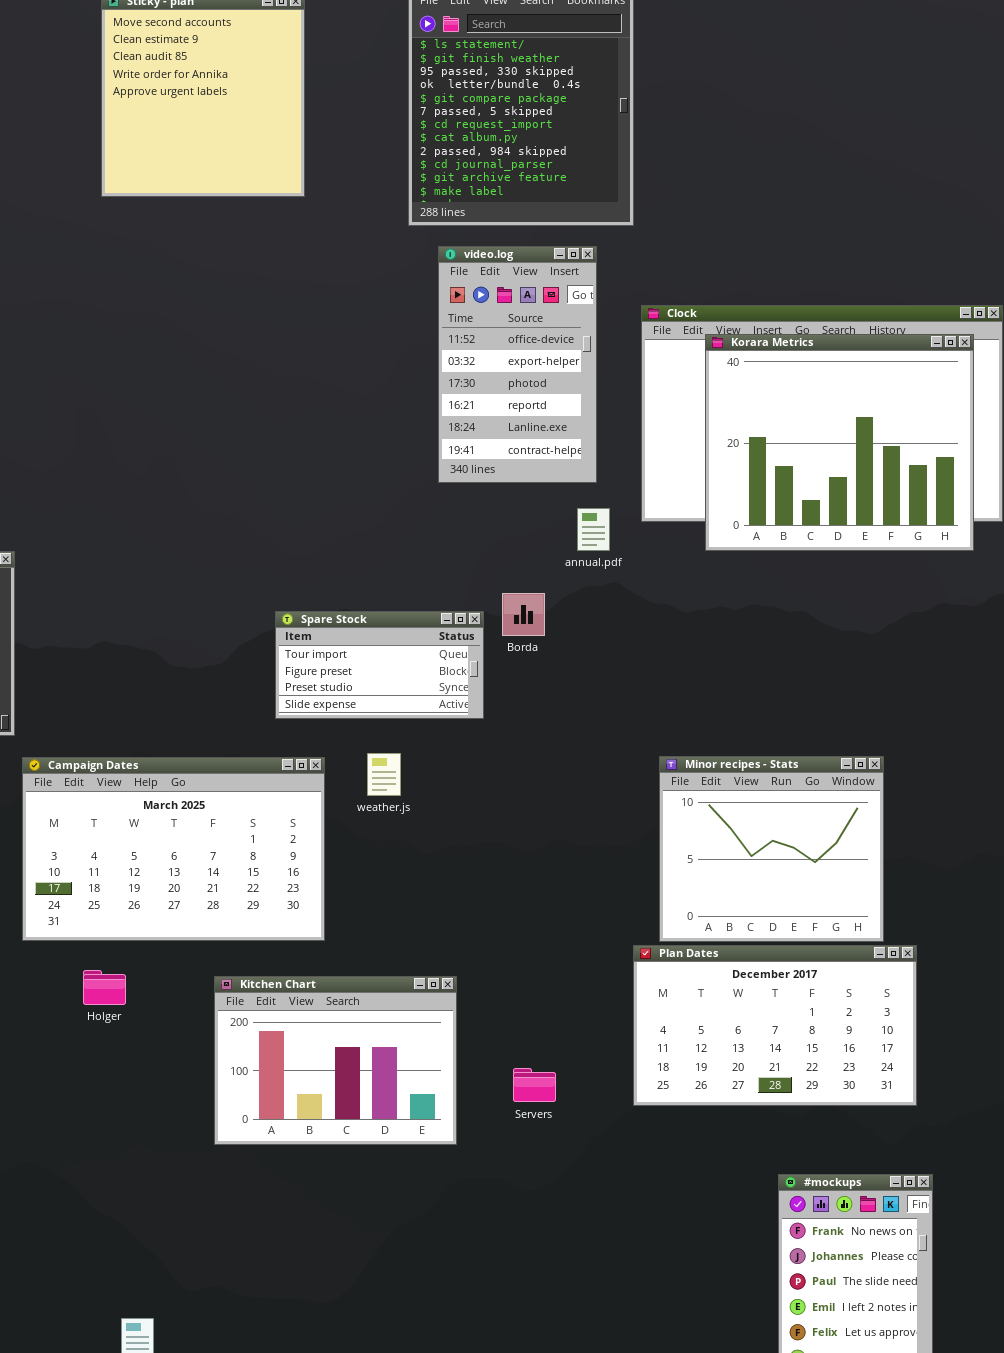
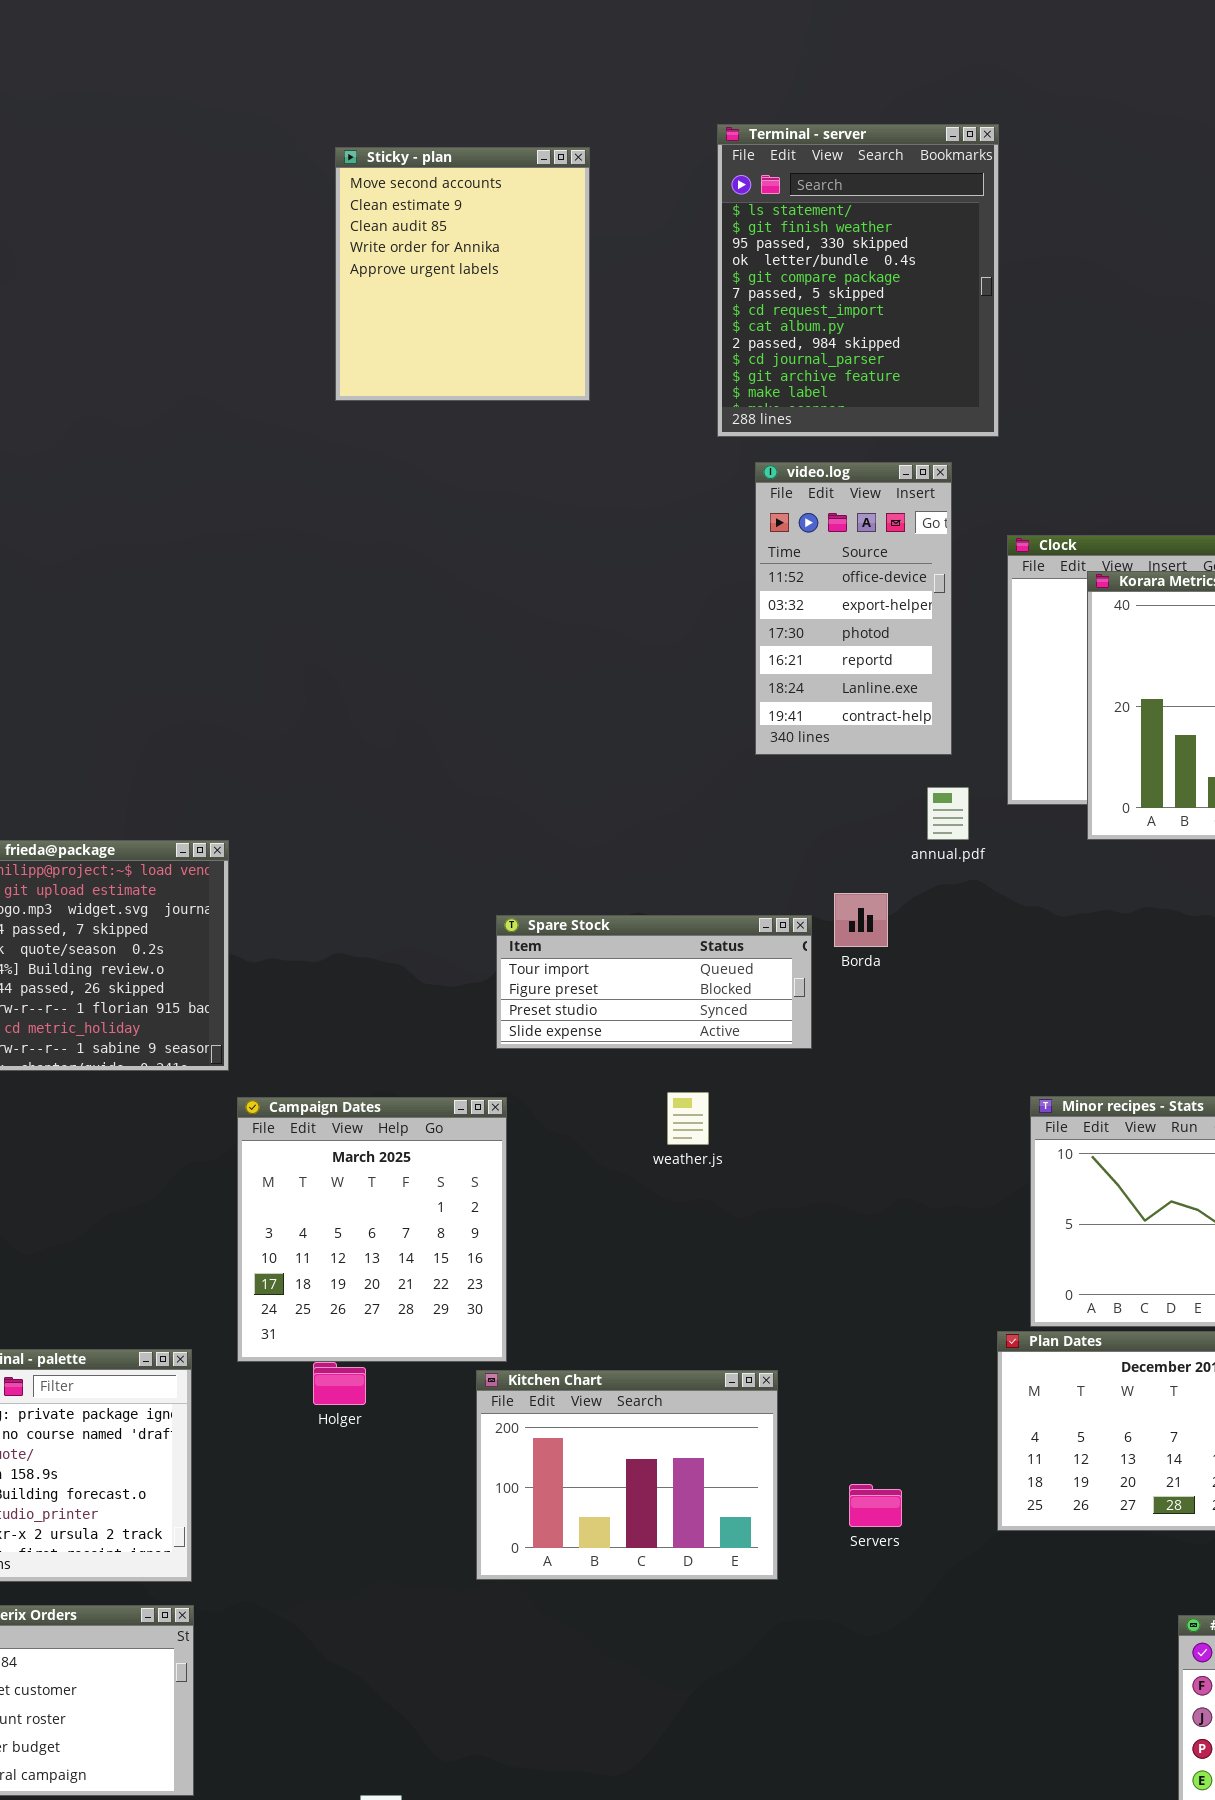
Spare Stock: [275,611,484,719] -> [496,915,812,1049], resized
Campaign Dates: [22,757,325,941] -> [237,1097,507,1362], resized

